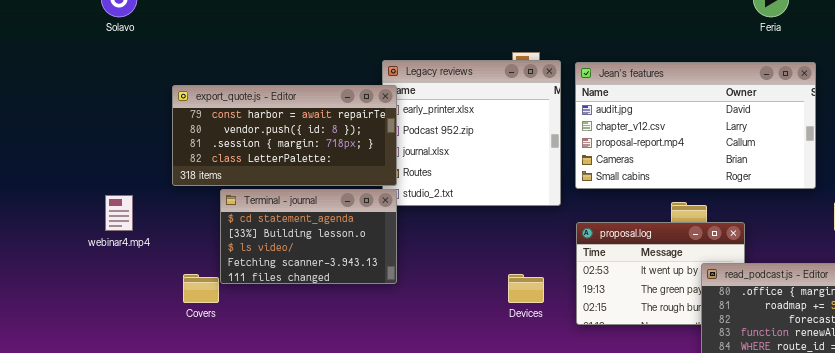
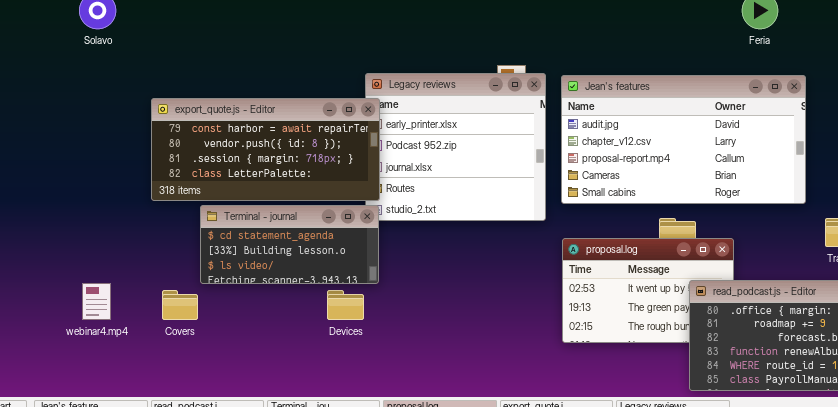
Terminal - journal: [220,189,397,284] -> [200,205,379,284], resized
webinar4.mp4: [105,195,133,231] -> [82,283,111,320], moved
Devices: [508,274,544,303] -> [327,290,364,320], moved

